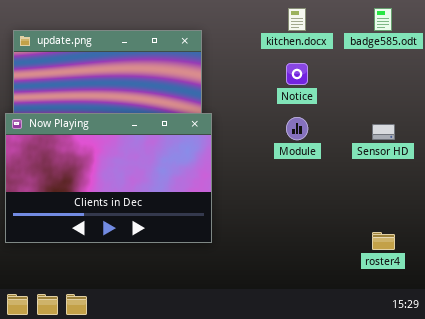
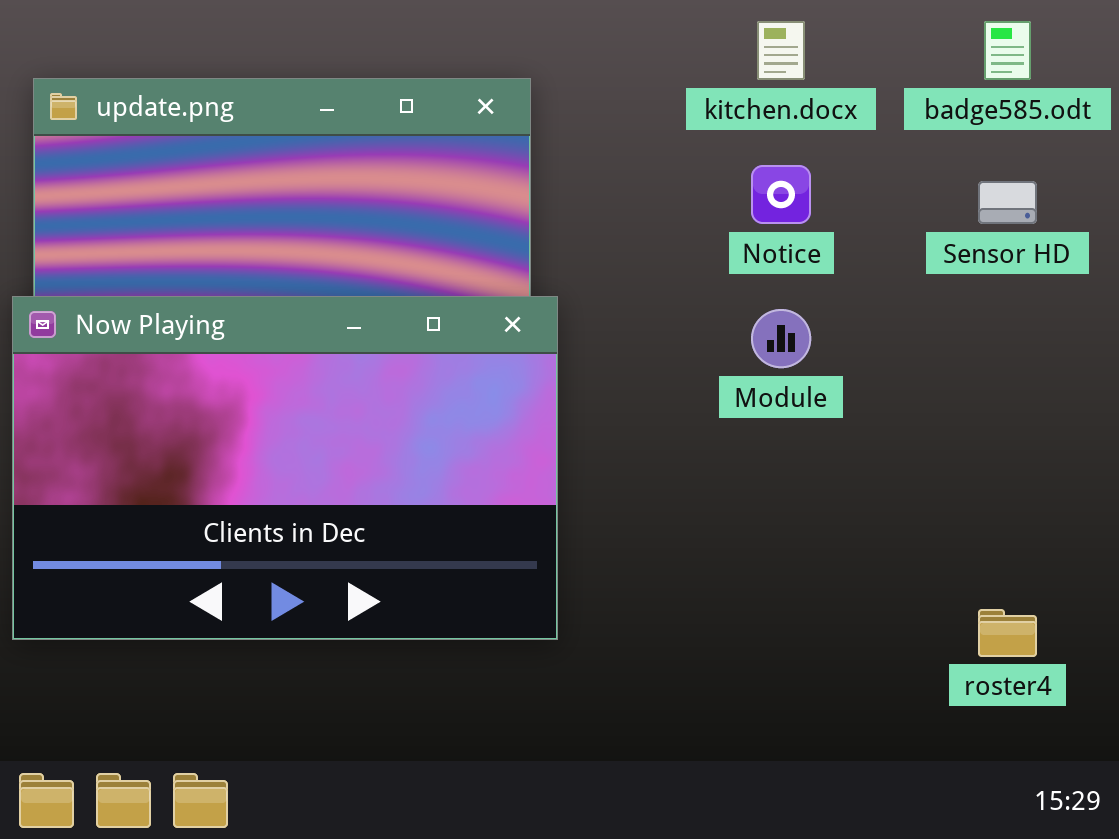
Sensor HD: [372,124,395,140] -> [978,181,1037,224], moved

